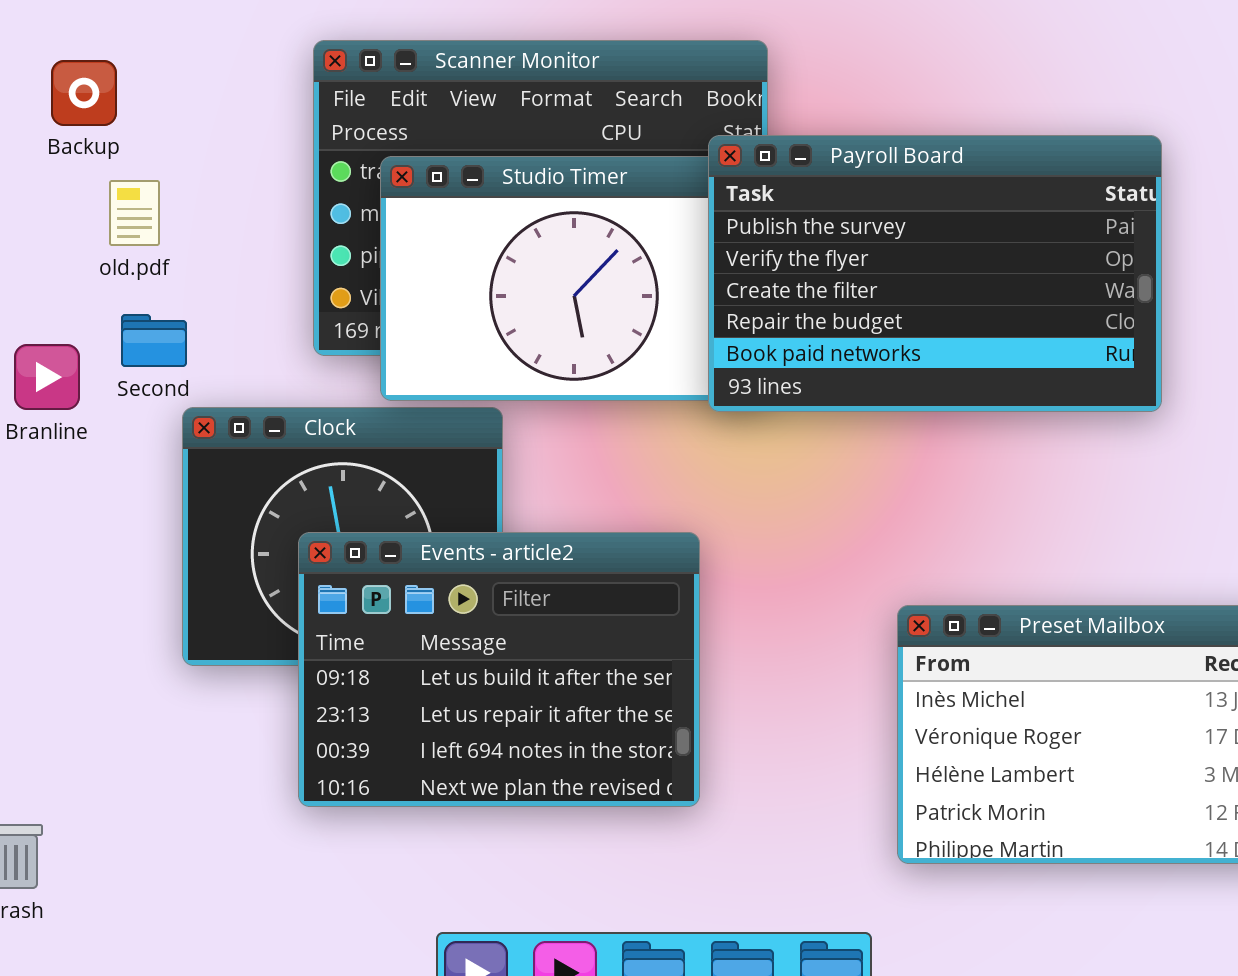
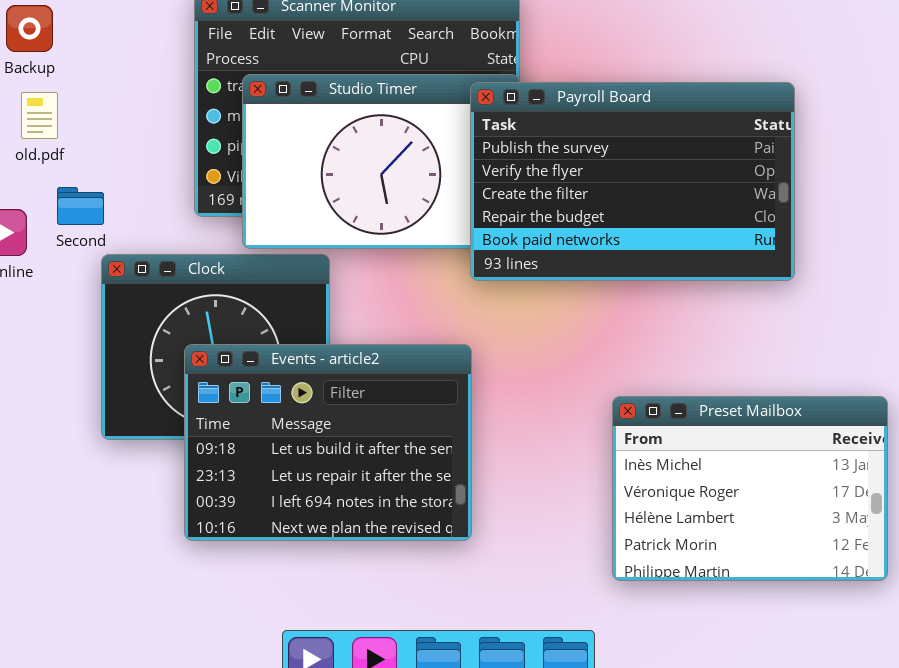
Payroll Board: [708,135,1162,412] -> [470,82,795,281], moved
old.pdf: [109,180,160,246] -> [21,92,58,139], moved

